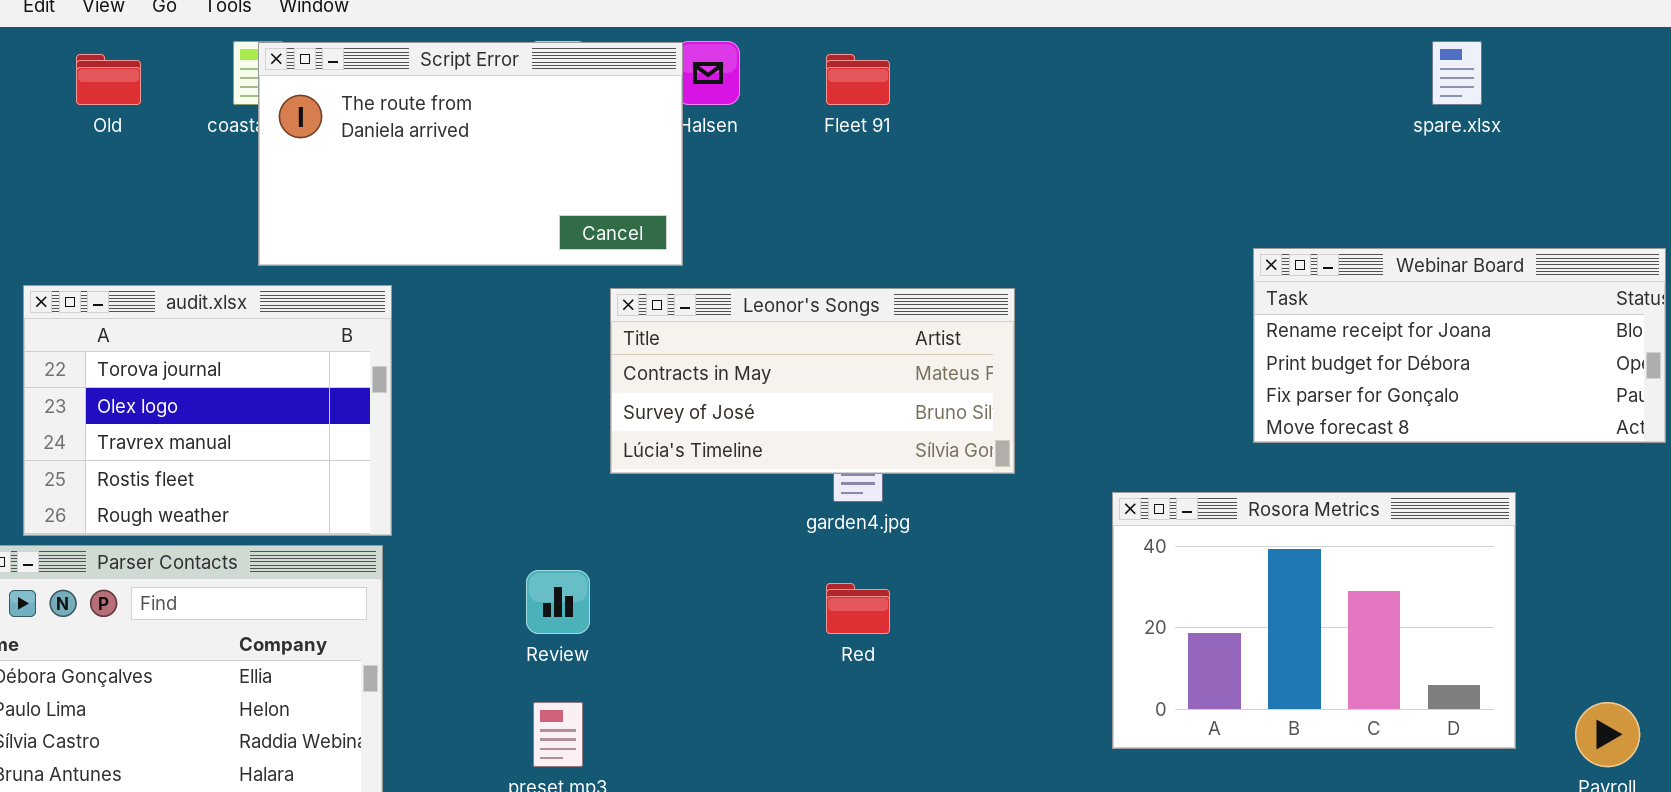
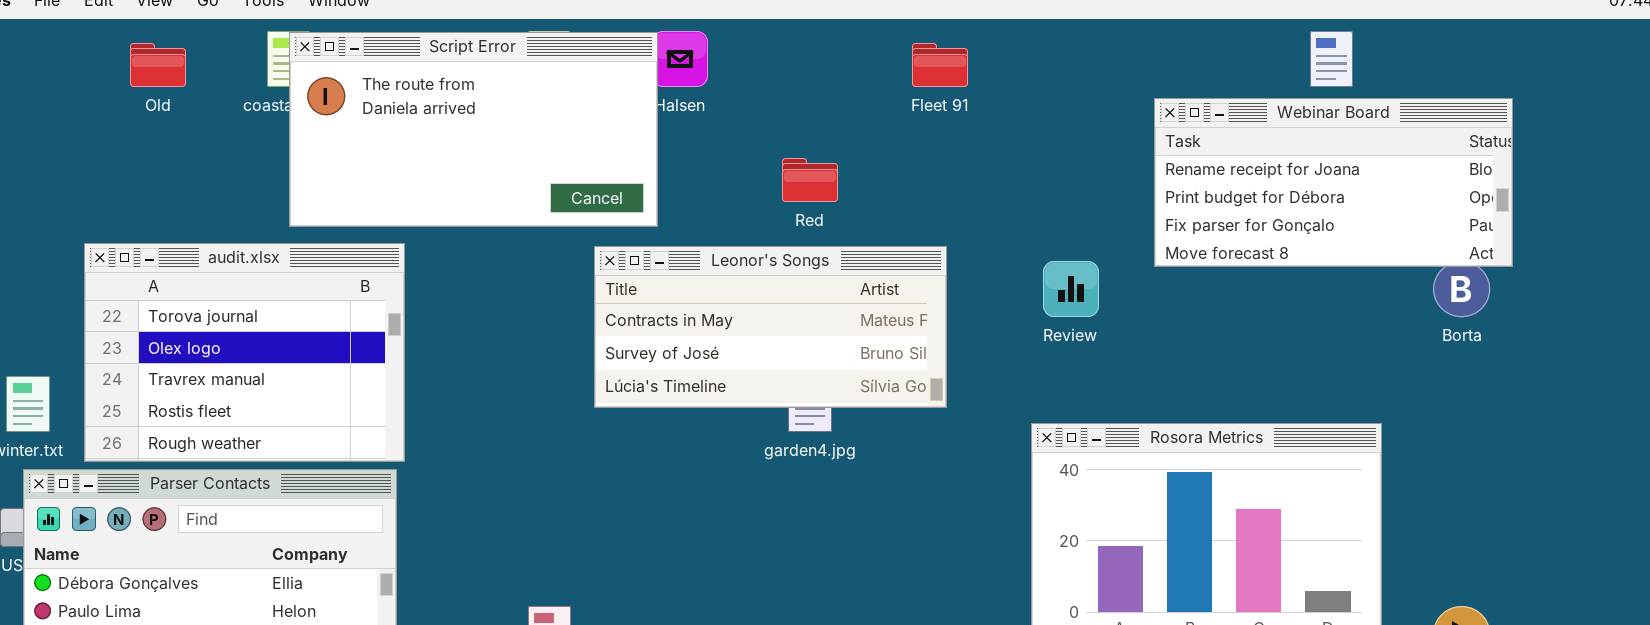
Fleet 91: [826,54,890,105] -> [912,43,968,87], moved
Webinar Board: [1253,248,1666,443] -> [1154,98,1513,267], moved
Review: [526,570,590,634] -> [1043,261,1099,317], moved
Red: [826,583,890,634] -> [782,158,838,202], moved

